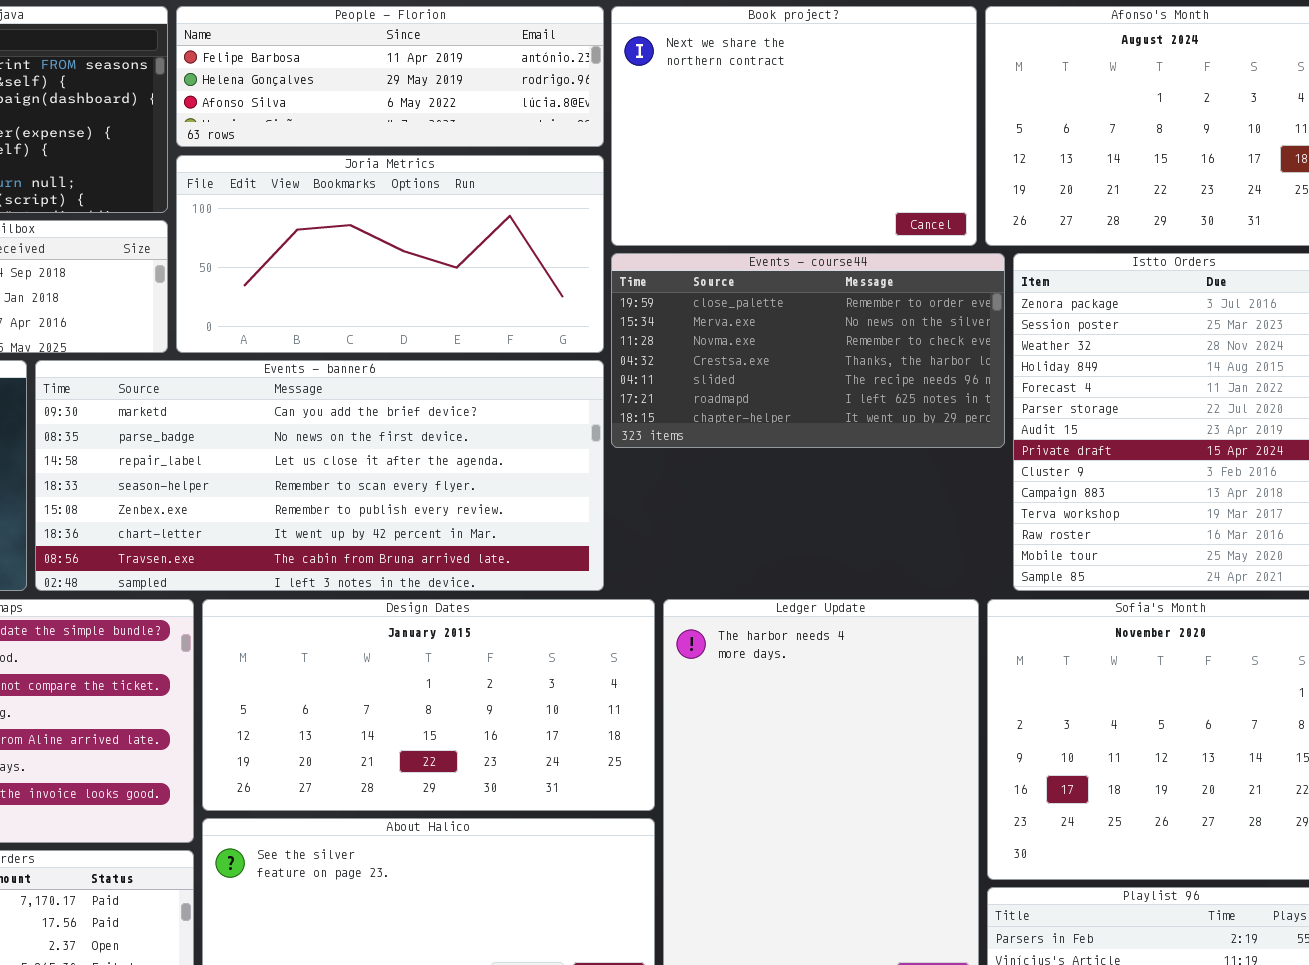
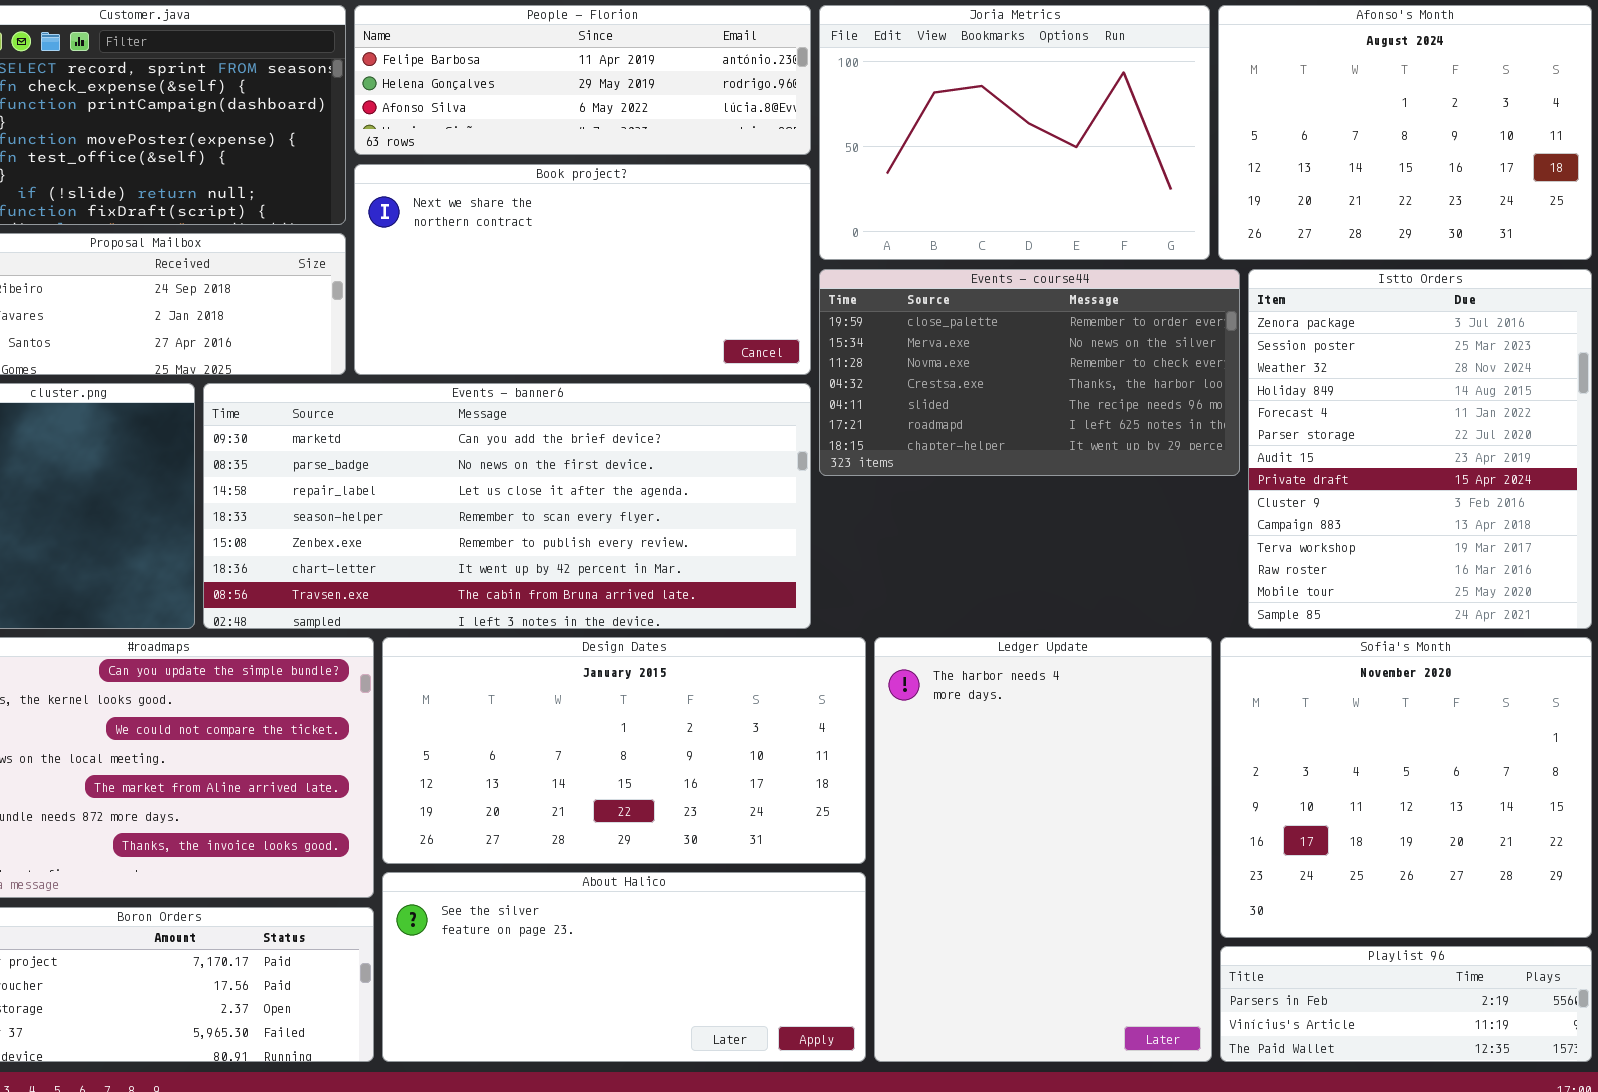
Book project?: [611,6,977,246] -> [354,164,811,375], moved, resized
Joria Metrics: [176,155,604,353] -> [819,5,1210,260], moved, resized

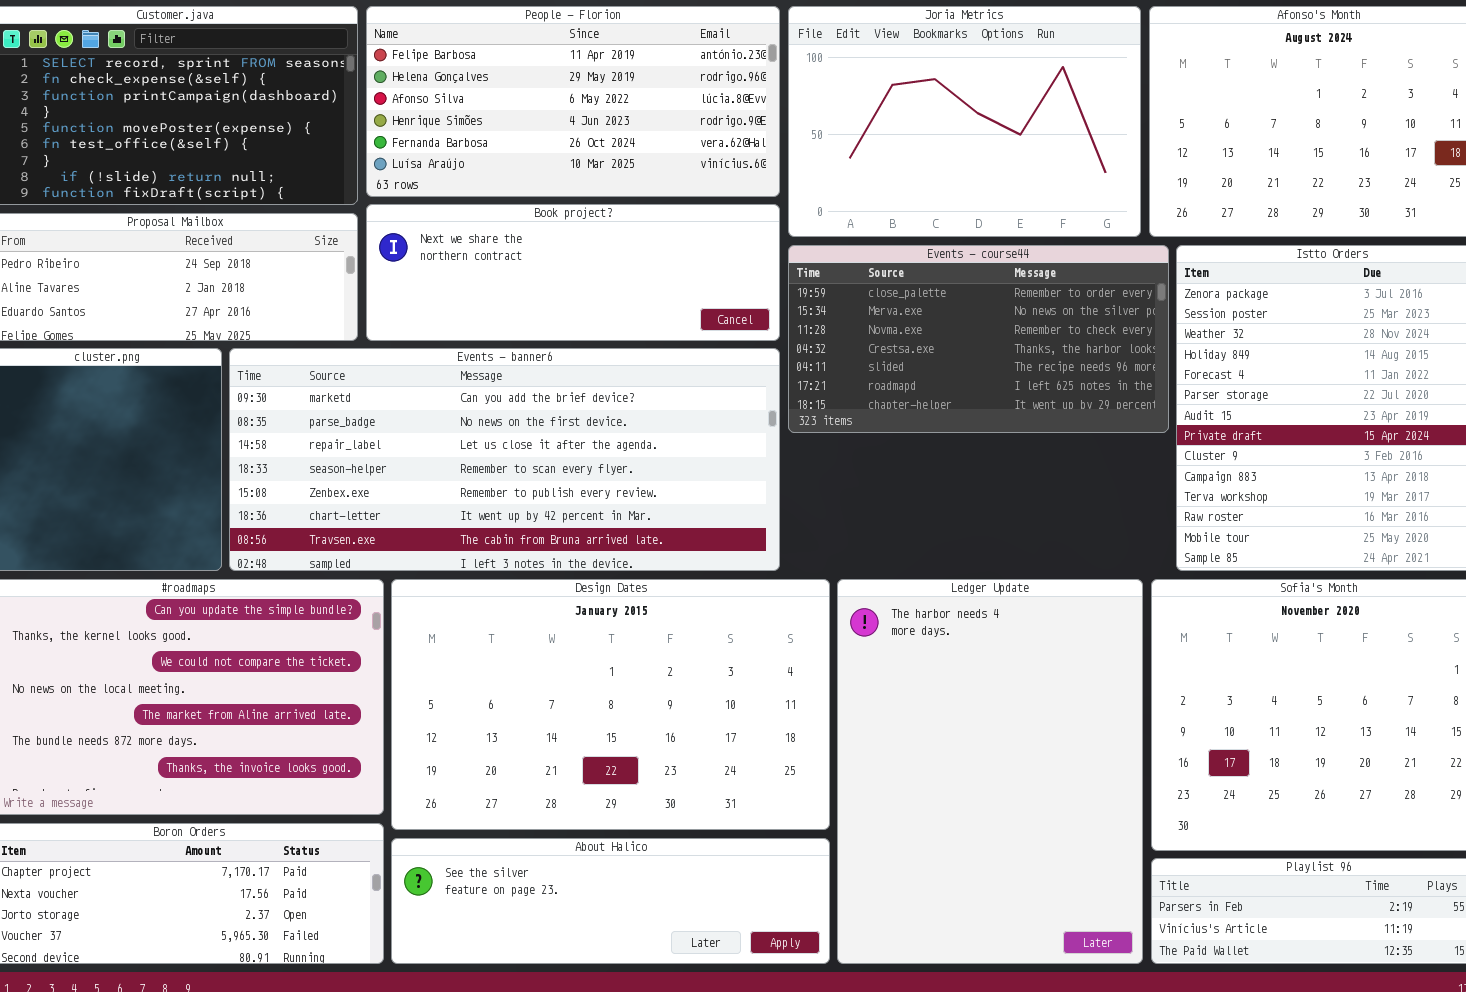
People - Florion: [354,5,811,155] -> [366,6,780,197], resized
Book project?: [354,164,811,375] -> [366,204,780,341], resized
Design Dates: [382,637,866,864] -> [391,579,830,830], resized
About Halico: [382,872,866,1062] -> [391,838,830,964], resized

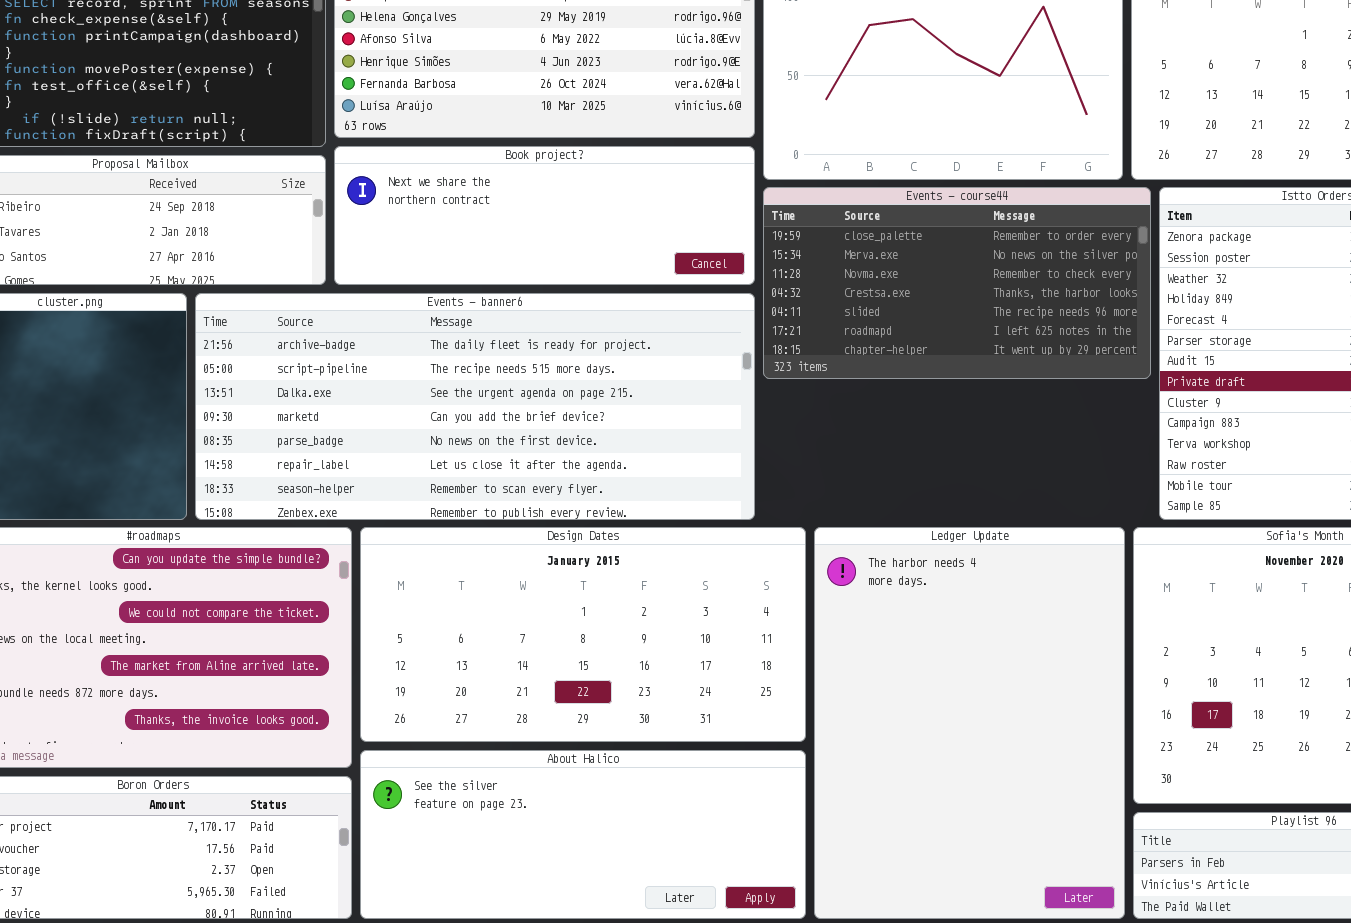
Events - banner6: [229,348,780,571] -> [195,293,755,520], scrolled up 3 rows
Design Dates: [391,579,830,830] -> [360,527,806,742], resized
About Halico: [391,838,830,964] -> [360,750,806,919], resized

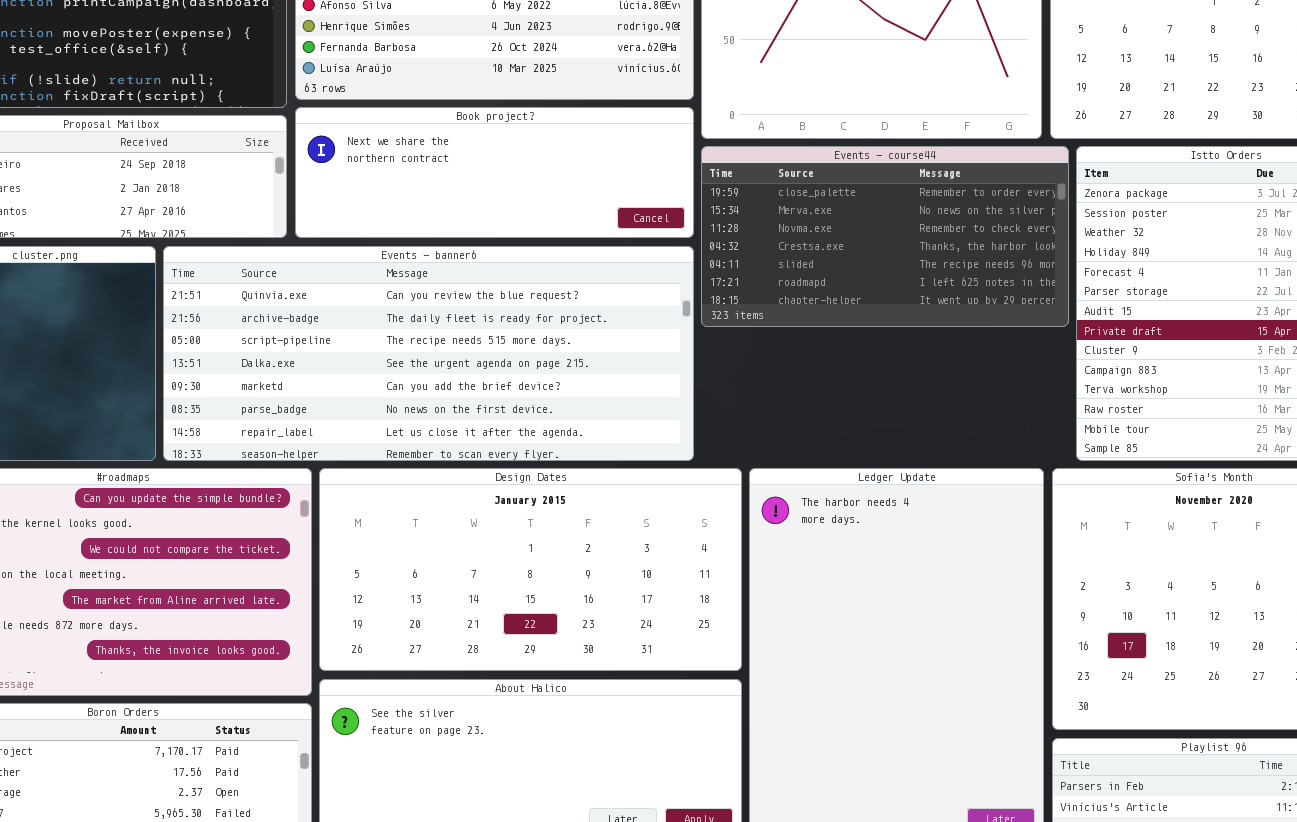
Events - banner6: [195,293,755,520] -> [163,246,694,461], scrolled up 1 row

